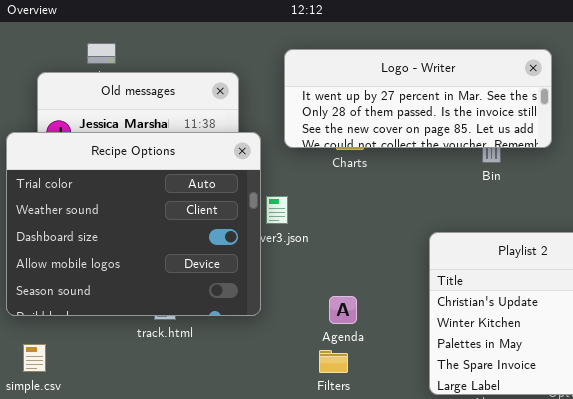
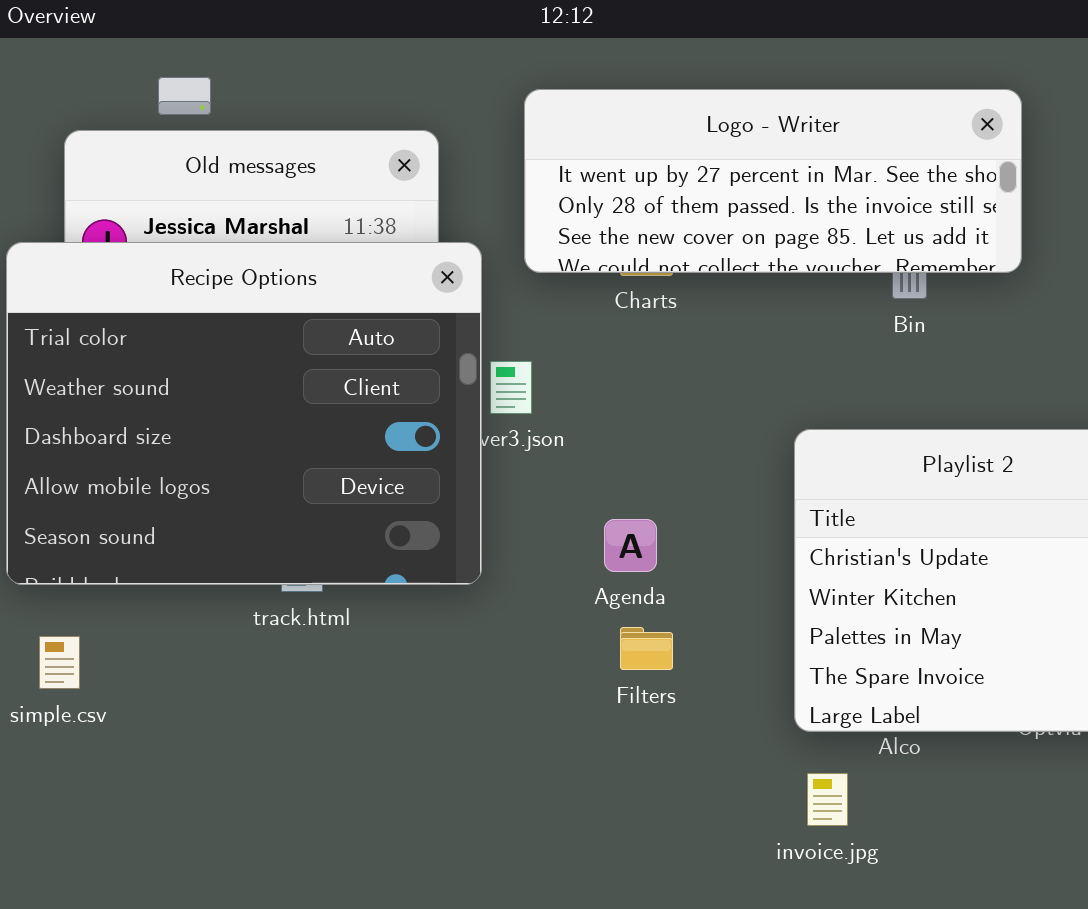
Agenda: [329,296,357,324] -> [604,519,657,572], moved
Filters: [319,350,348,373] -> [620,627,673,670], moved

